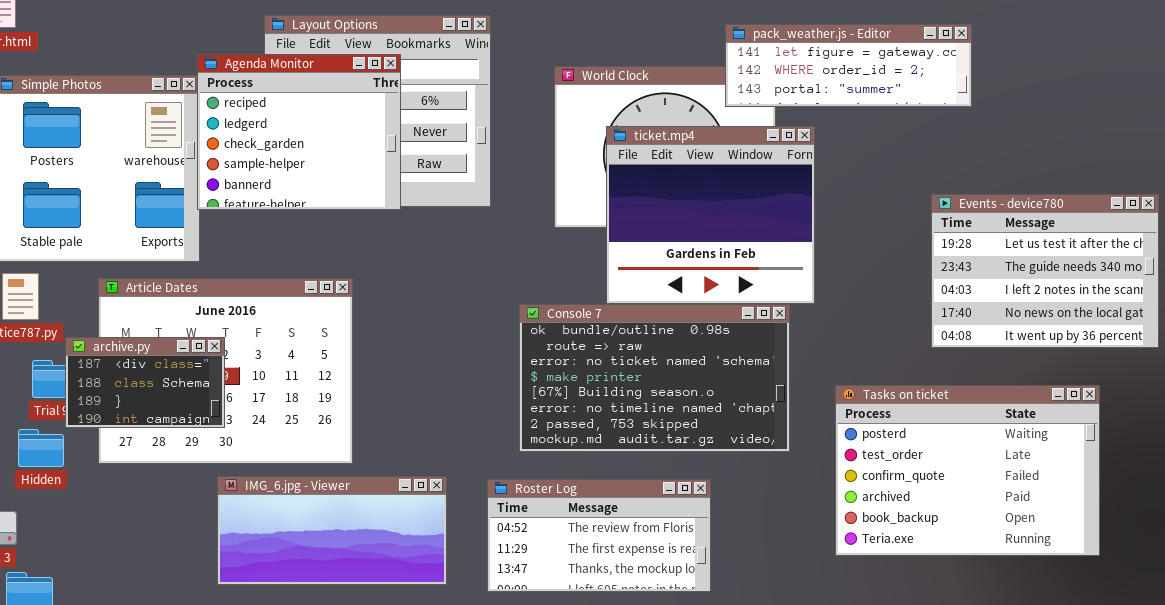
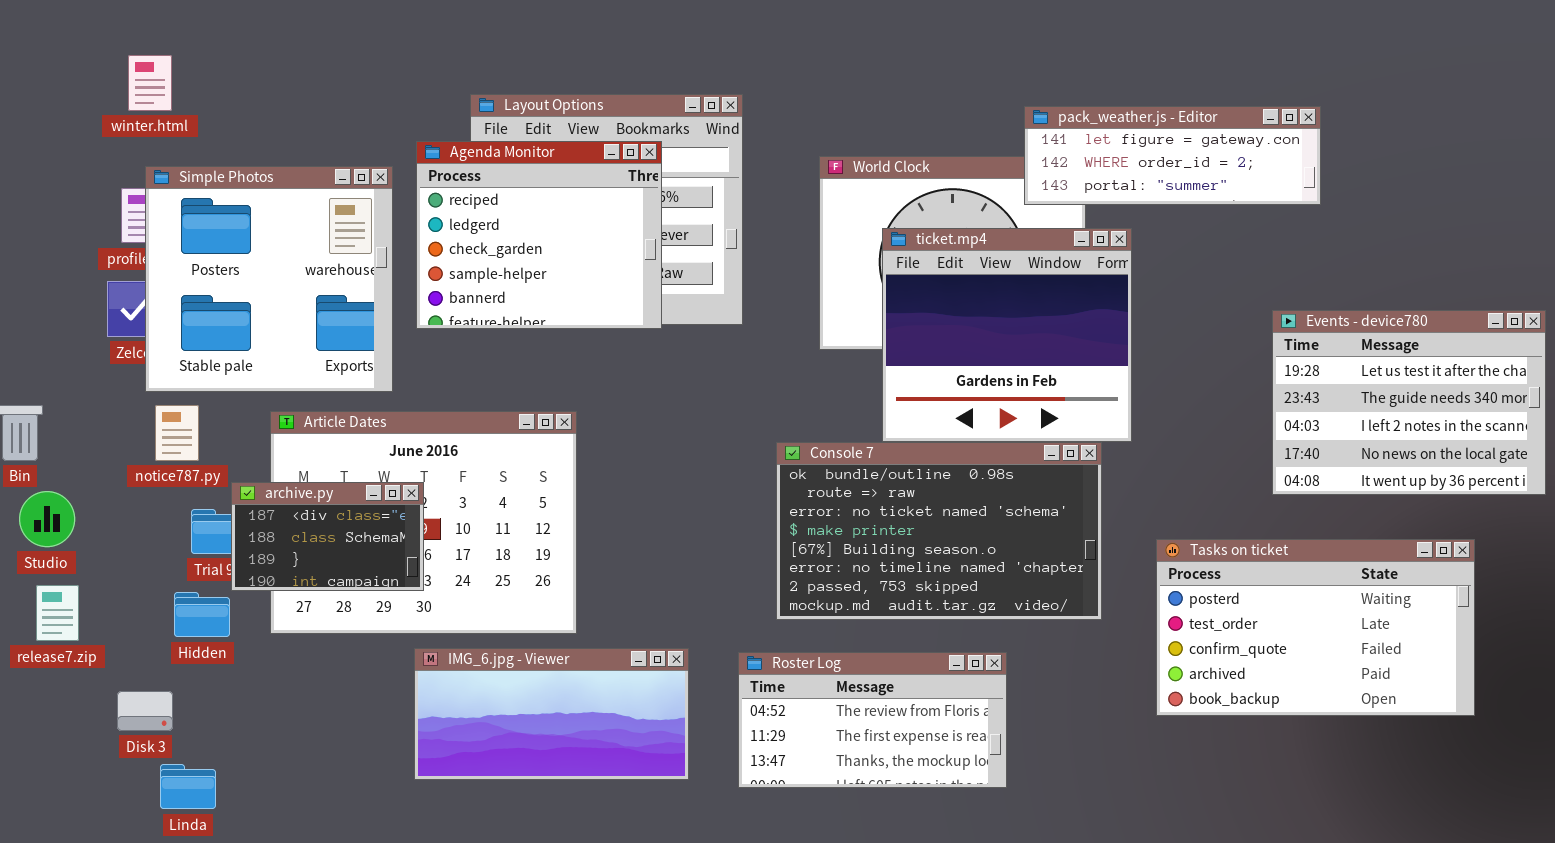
Agenda Monitor: [197,54,401,210] -> [416,141,662,329], moved
Tasks on ticket: [835,385,1100,556] -> [1156,539,1475,716], resized

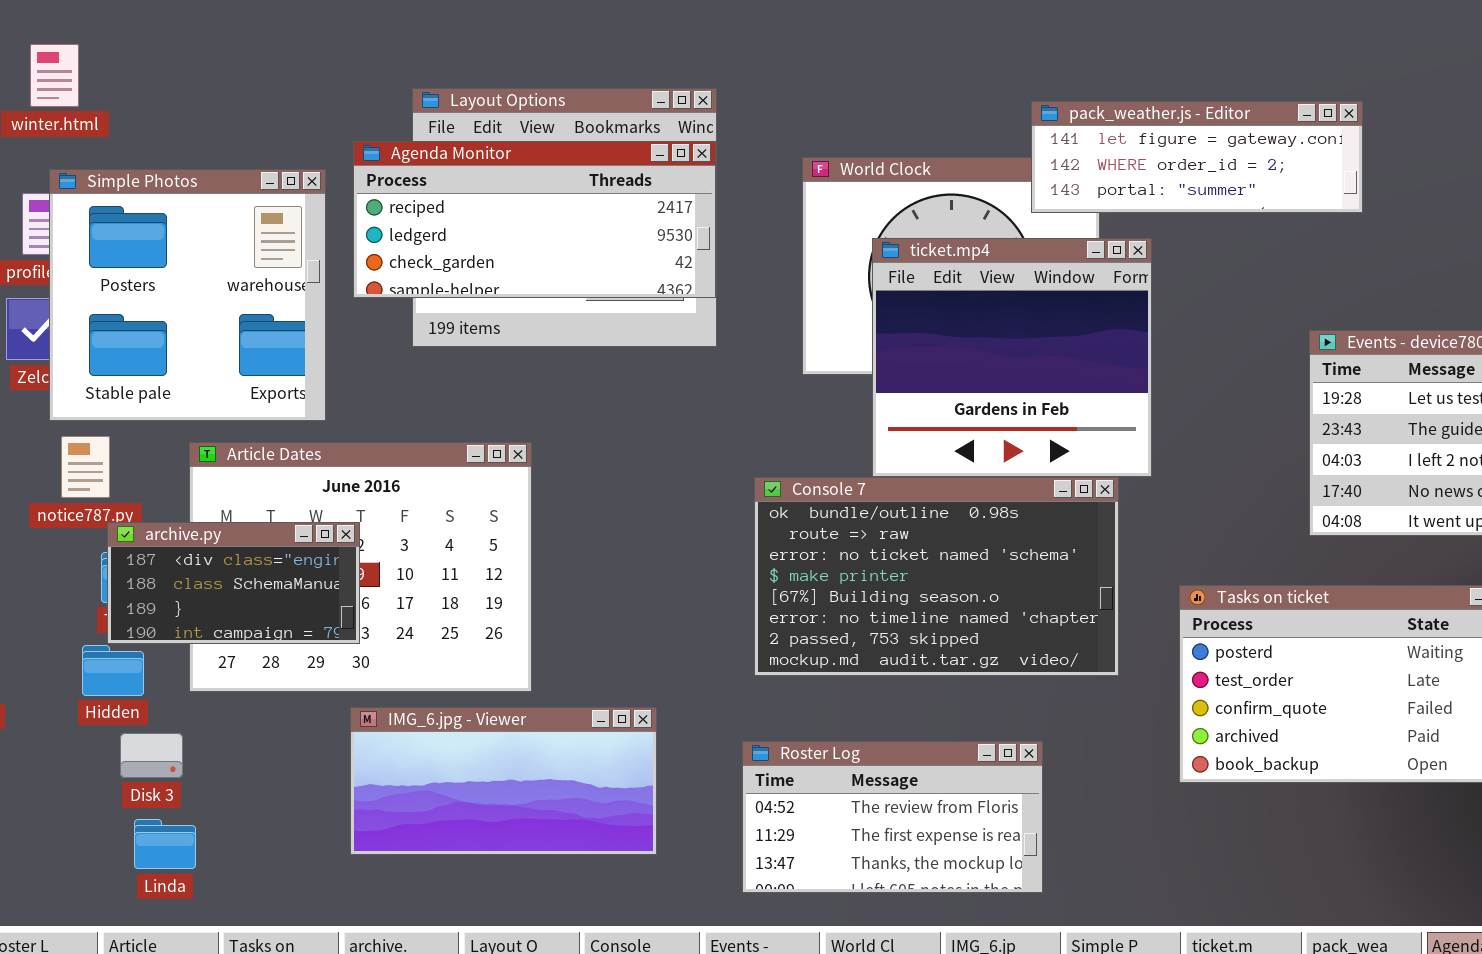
Agenda Monitor: [416,141,662,329] -> [353,141,716,298], resized
archive.py: [231,482,424,591] -> [107,522,360,644], resized
Roster Log: [738,652,1007,788] -> [742,741,1043,893], moved
Disk 3: [117,691,173,731] -> [120,733,183,778], moved
Linda: [160,764,216,809] -> [134,819,196,869], moved

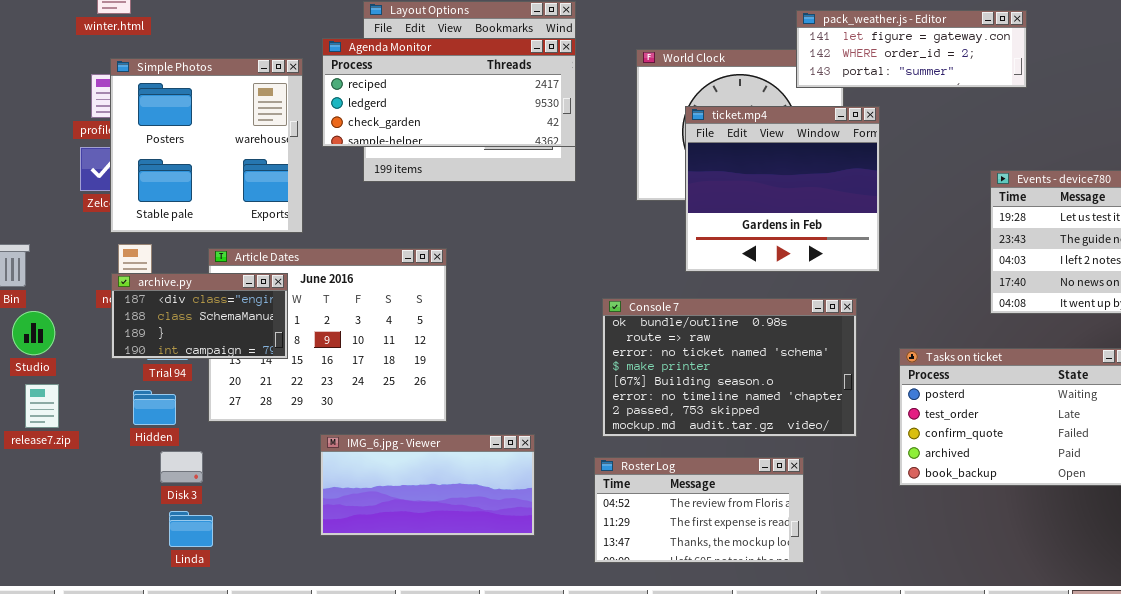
Console 7: [754,477,1119,676] -> [602,298,857,437], moved
archive.py: [107,522,360,644] -> [111,273,288,359], moved

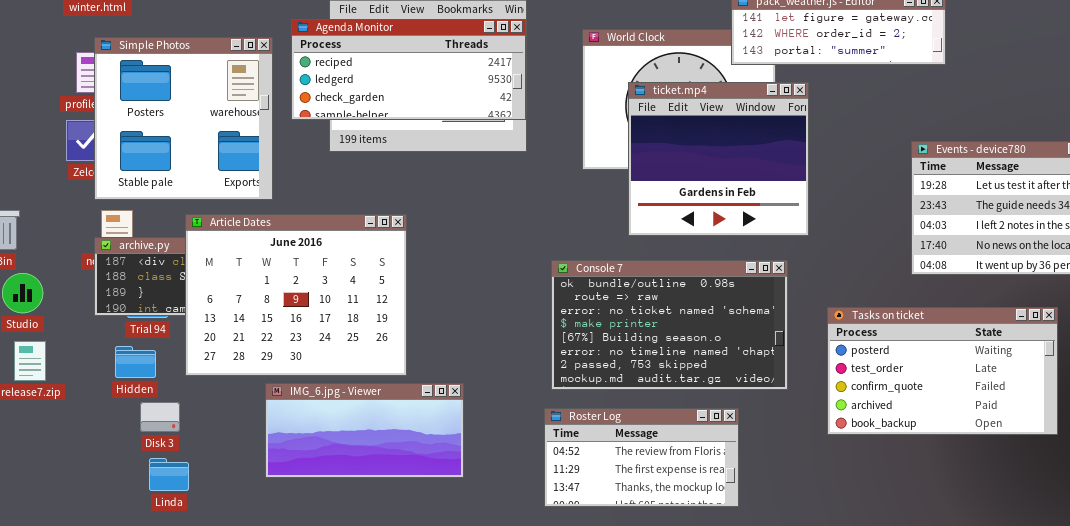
Article Dates: [208,248,447,422] -> [185,214,407,376], raised
IMG_6.jpg - Viewer: [320,434,535,536] -> [265,383,464,478], moved

